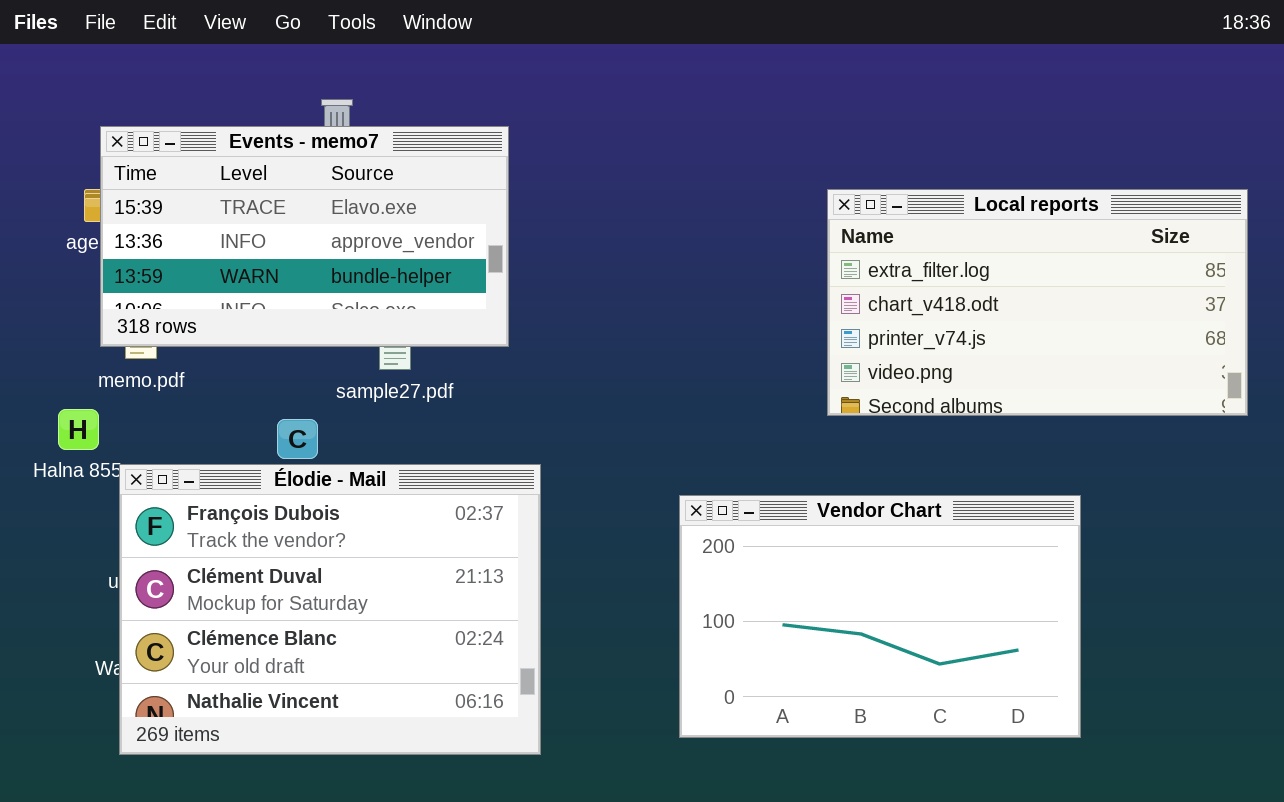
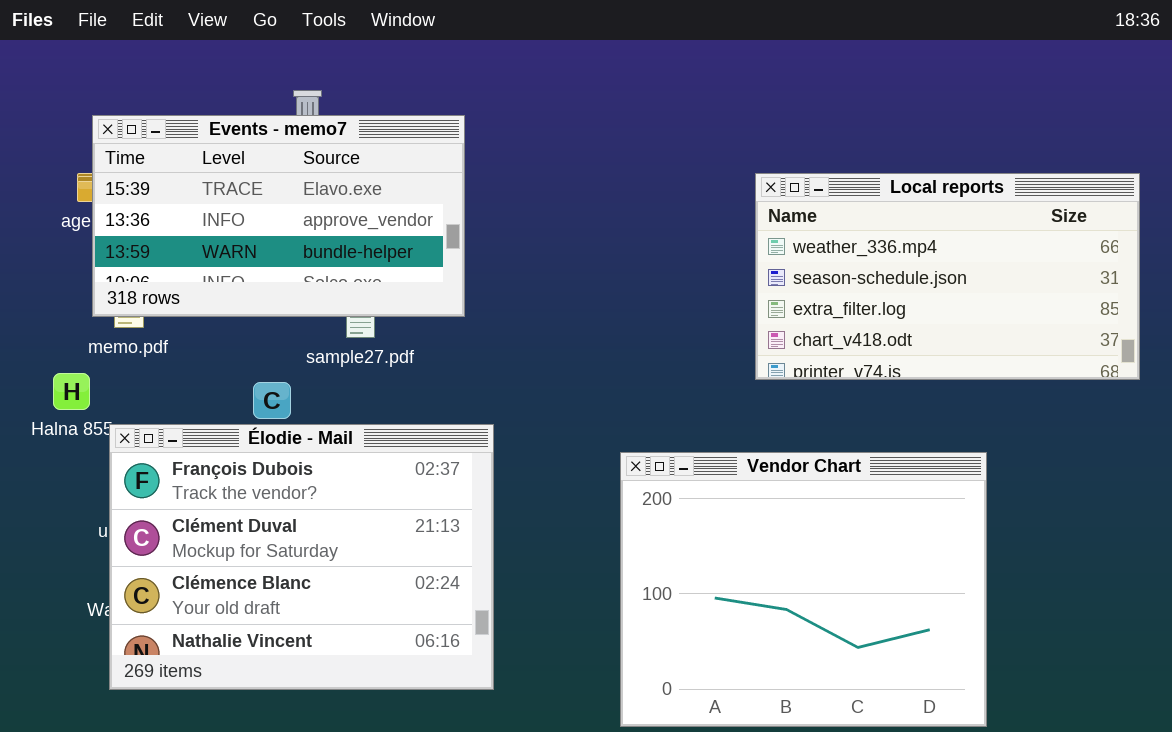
Local reports: [827,189,1248,416] -> [755,173,1140,380], scrolled up 2 rows
Vendor Chart: [679,495,1081,738] -> [620,452,987,727], resized

